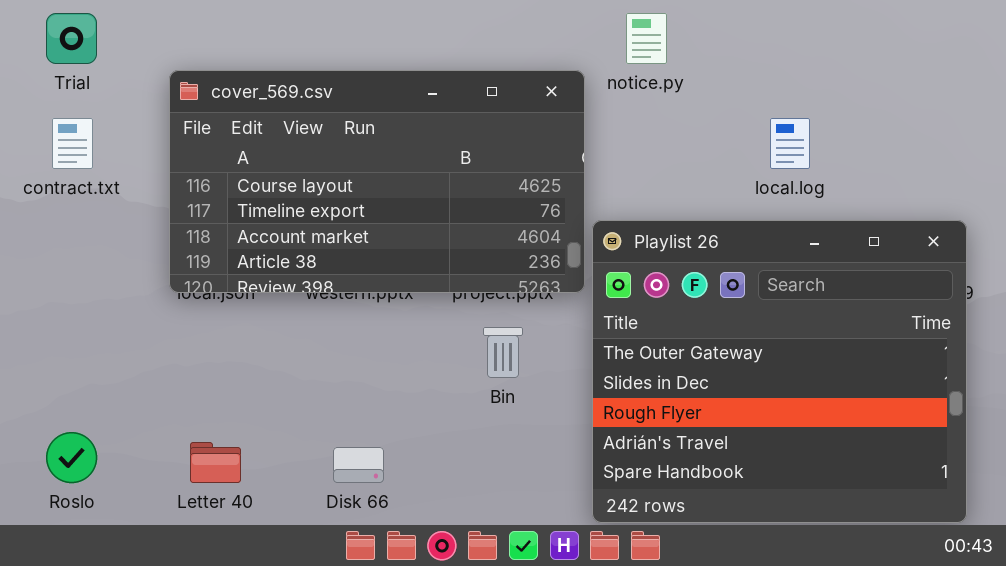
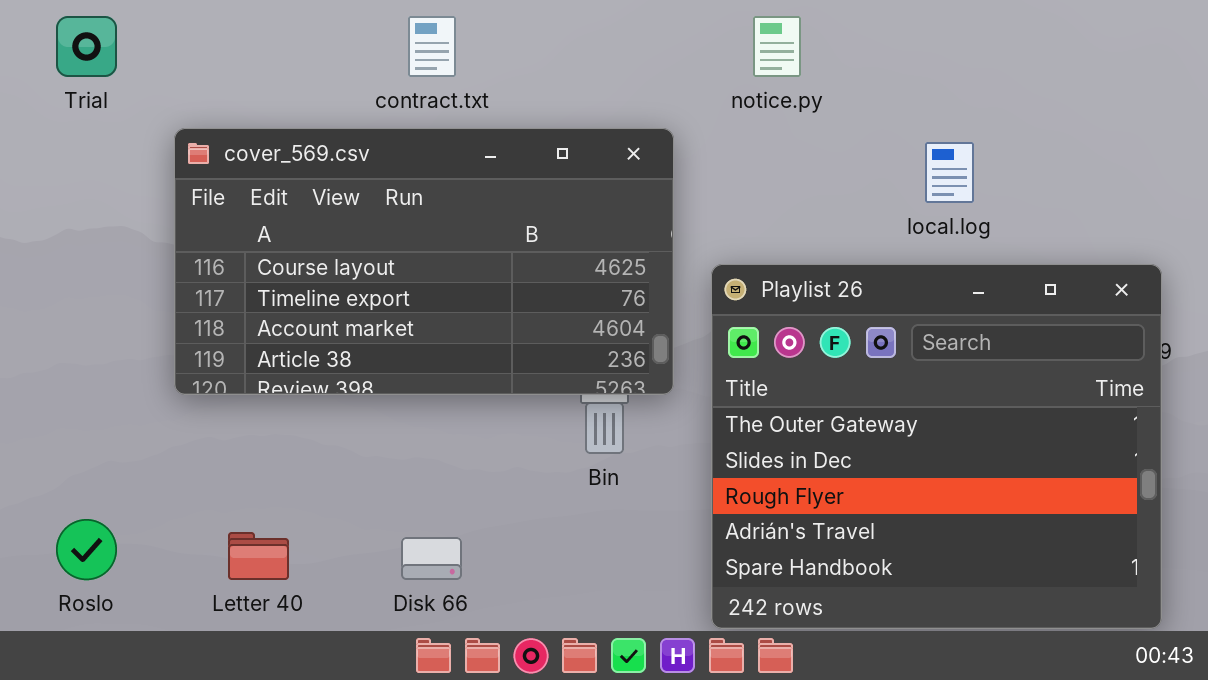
cover_569.csv: [169,70,585,293] -> [174,128,674,395], moved
contract.txt: [52,118,93,169] -> [408,16,456,77], moved

